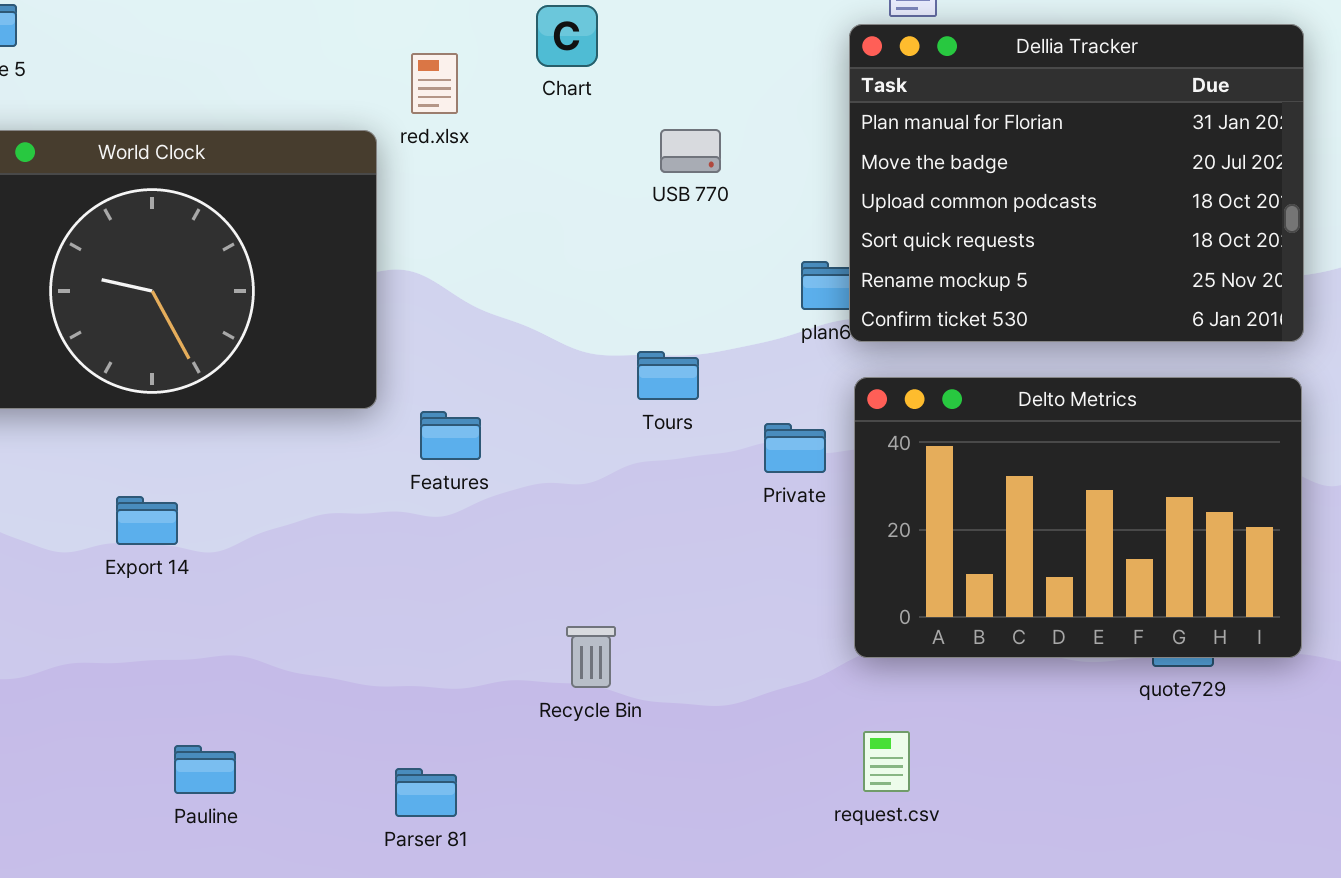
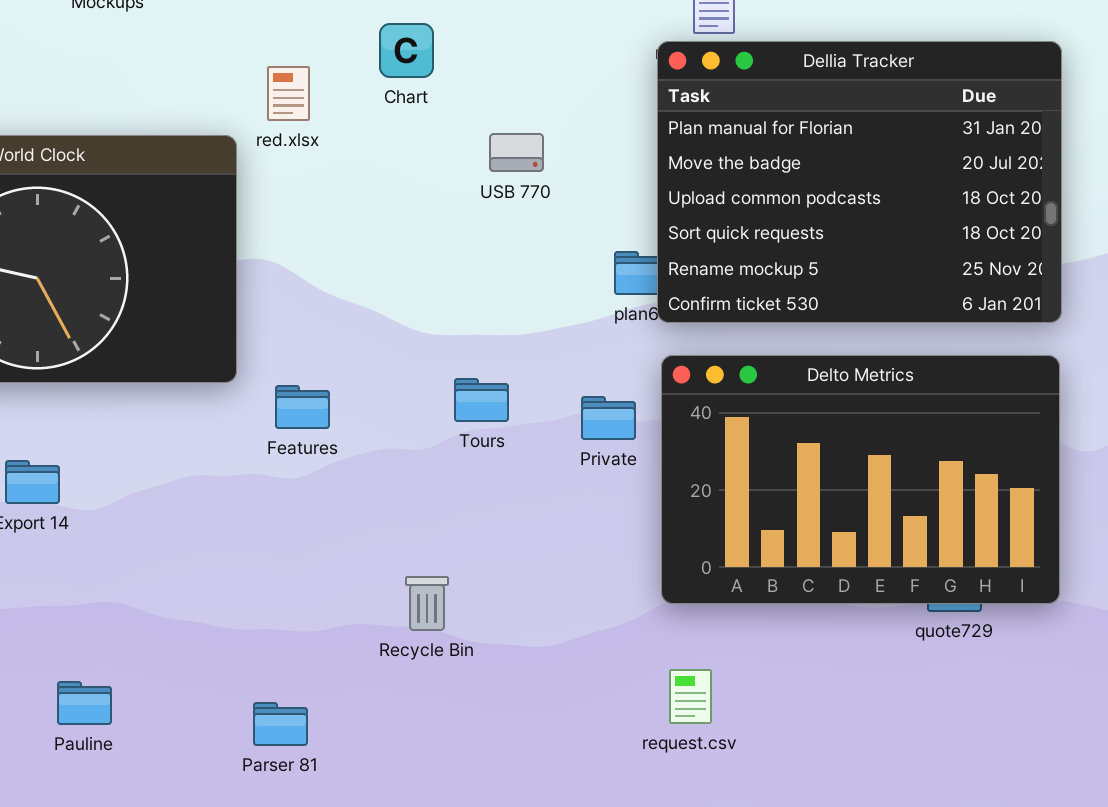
Tours: [637,351,699,400] -> [454,378,509,422], moved

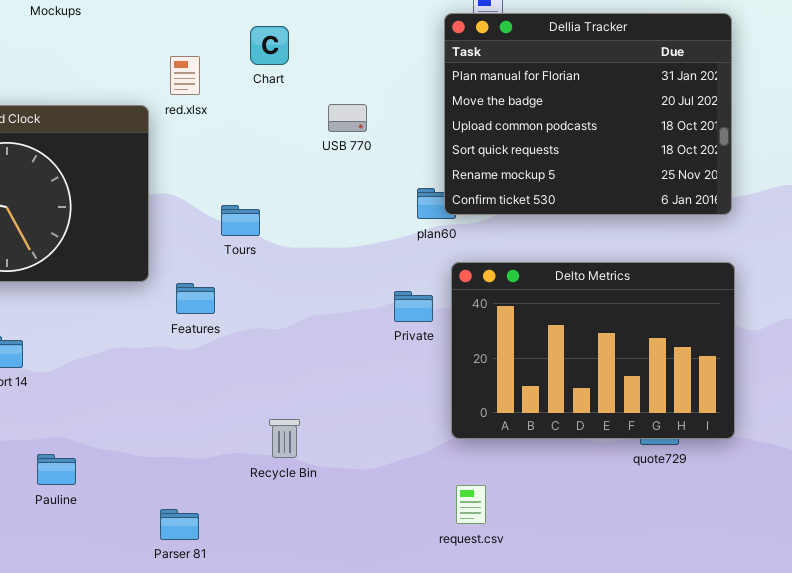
Dellia Tracker: [657,41,1062,323] -> [444,13,732,215], moved
Tours: [454,378,509,422] -> [221,205,260,236], moved
Pauline: [57,681,112,725] -> [37,454,76,485], moved

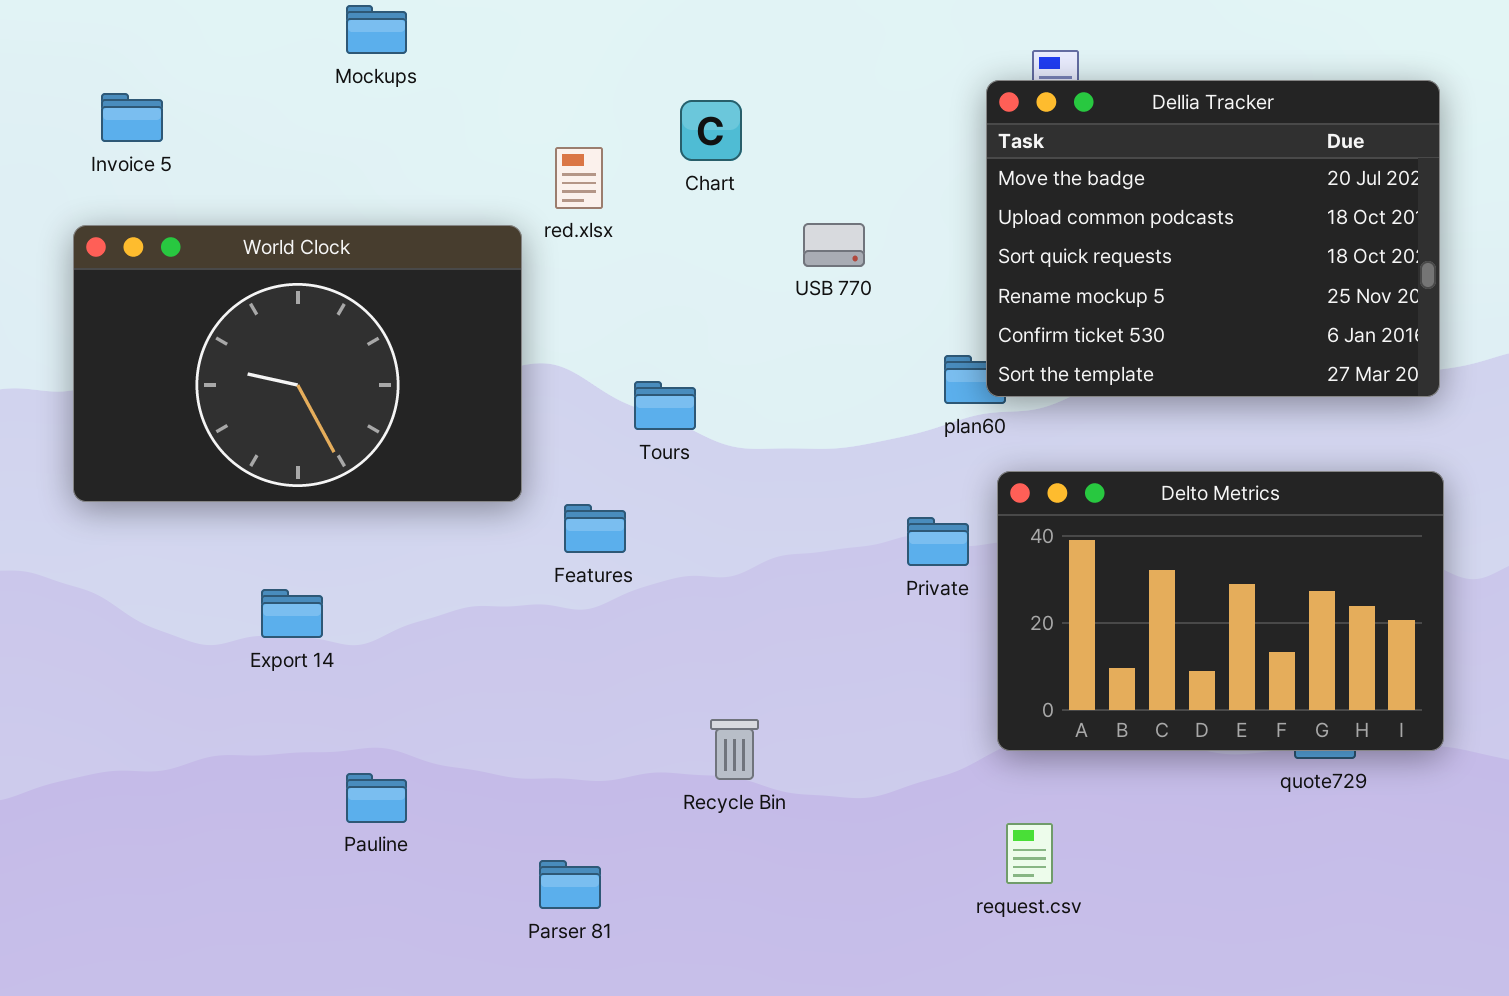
Dellia Tracker: [444,13,732,215] -> [986,80,1440,397], scrolled down 1 row

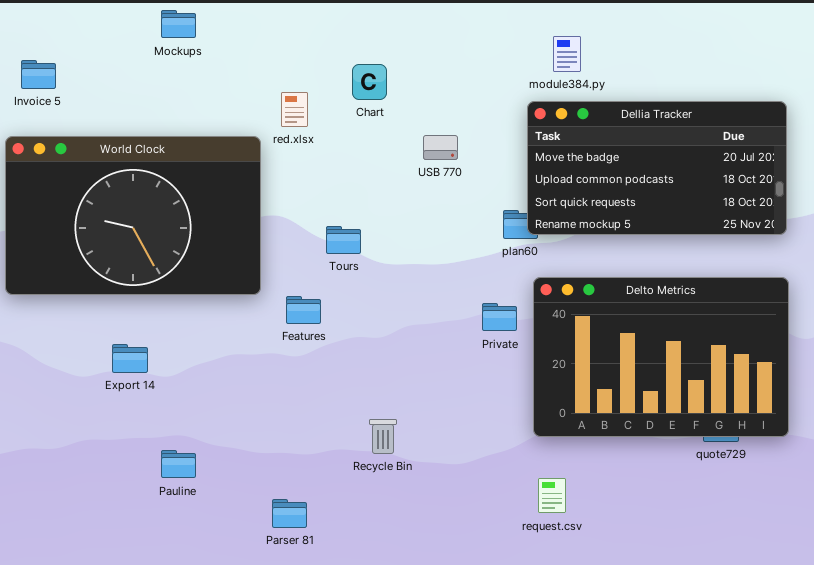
Dellia Tracker: [986,80,1440,397] -> [527,101,787,235], resized

